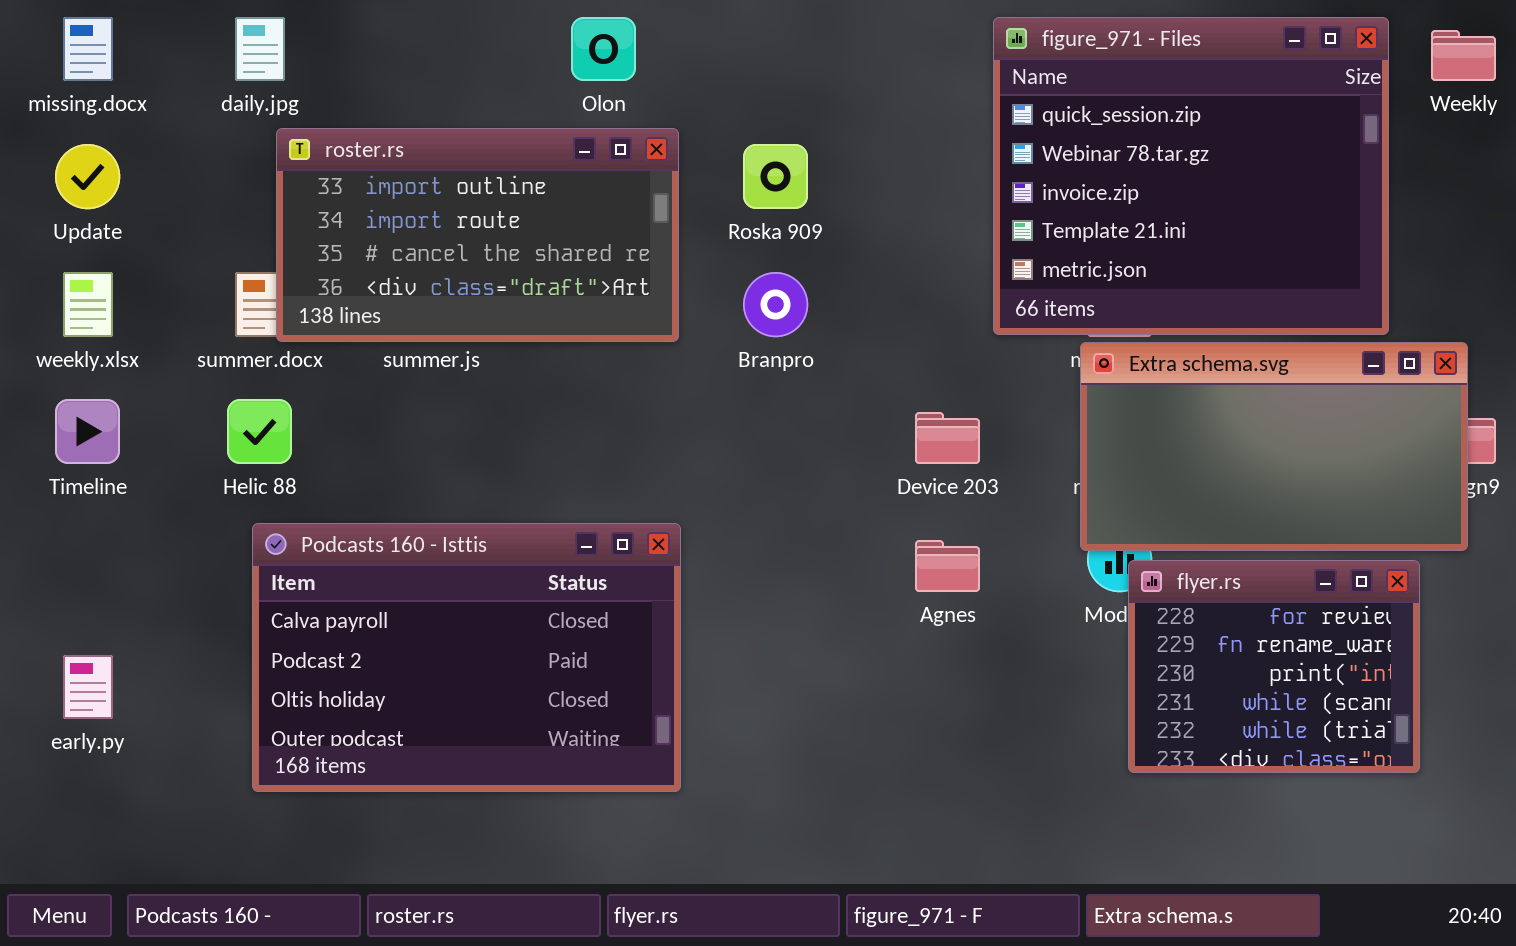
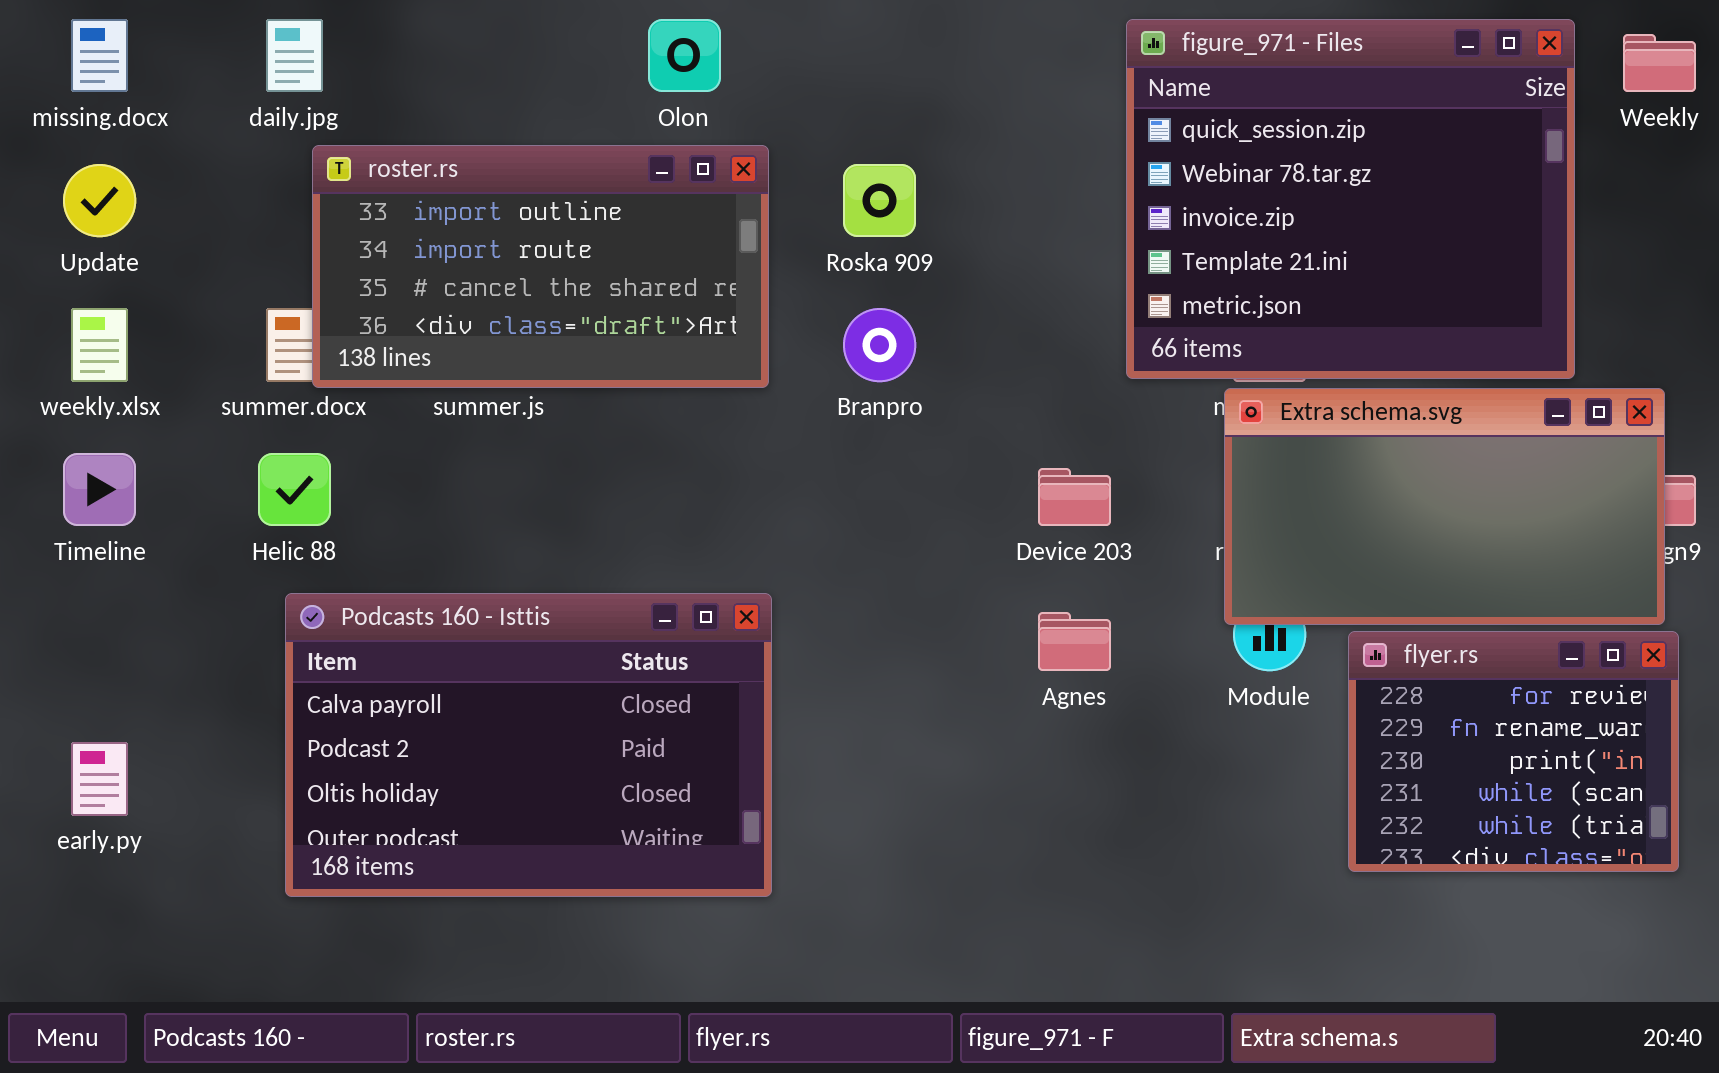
flyer.rs: [1128,560,1420,773] -> [1348,631,1679,872], moved

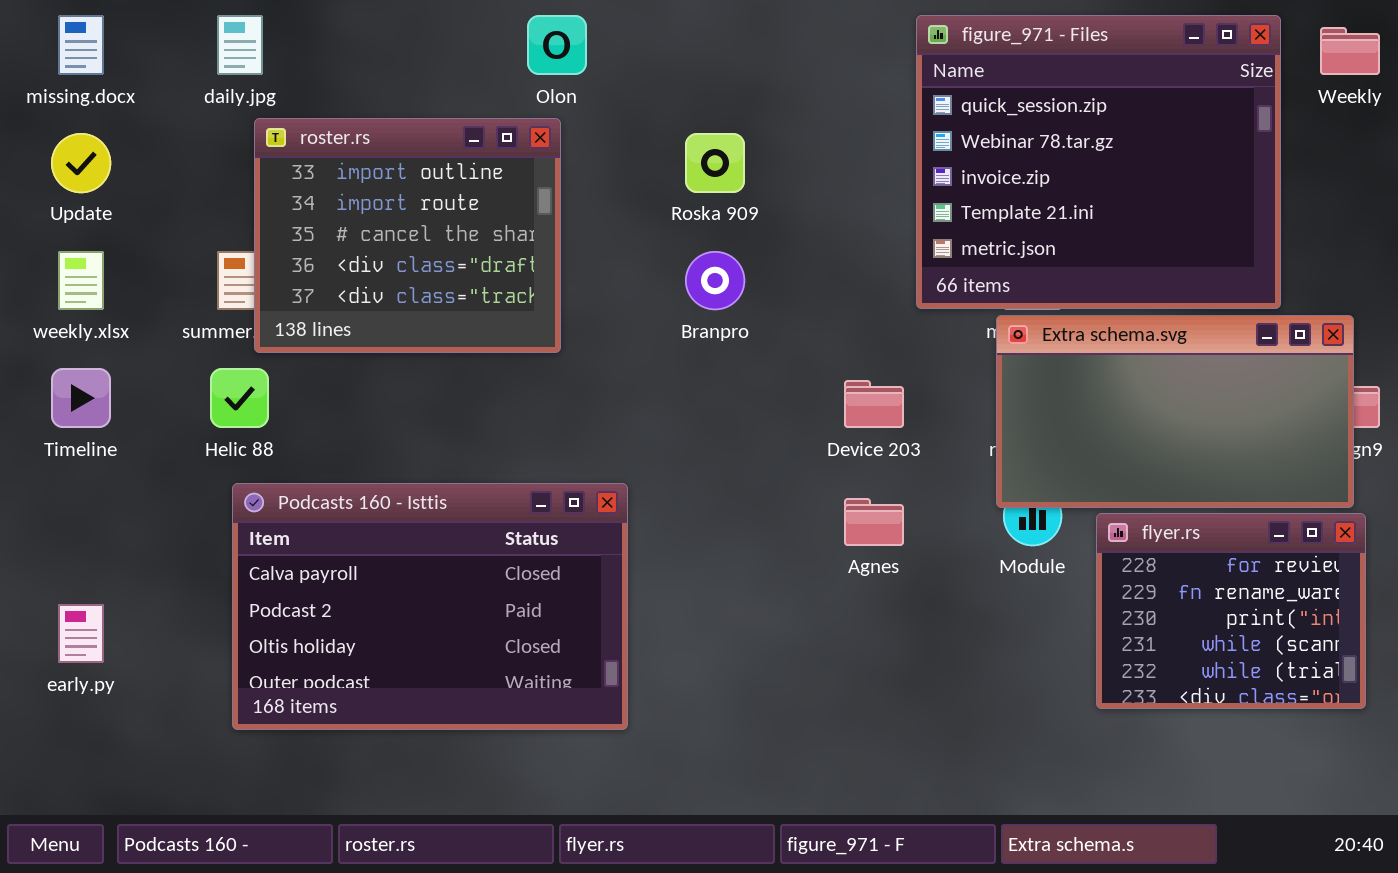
roster.rs: [312,145,769,388] -> [254,118,561,353], resized

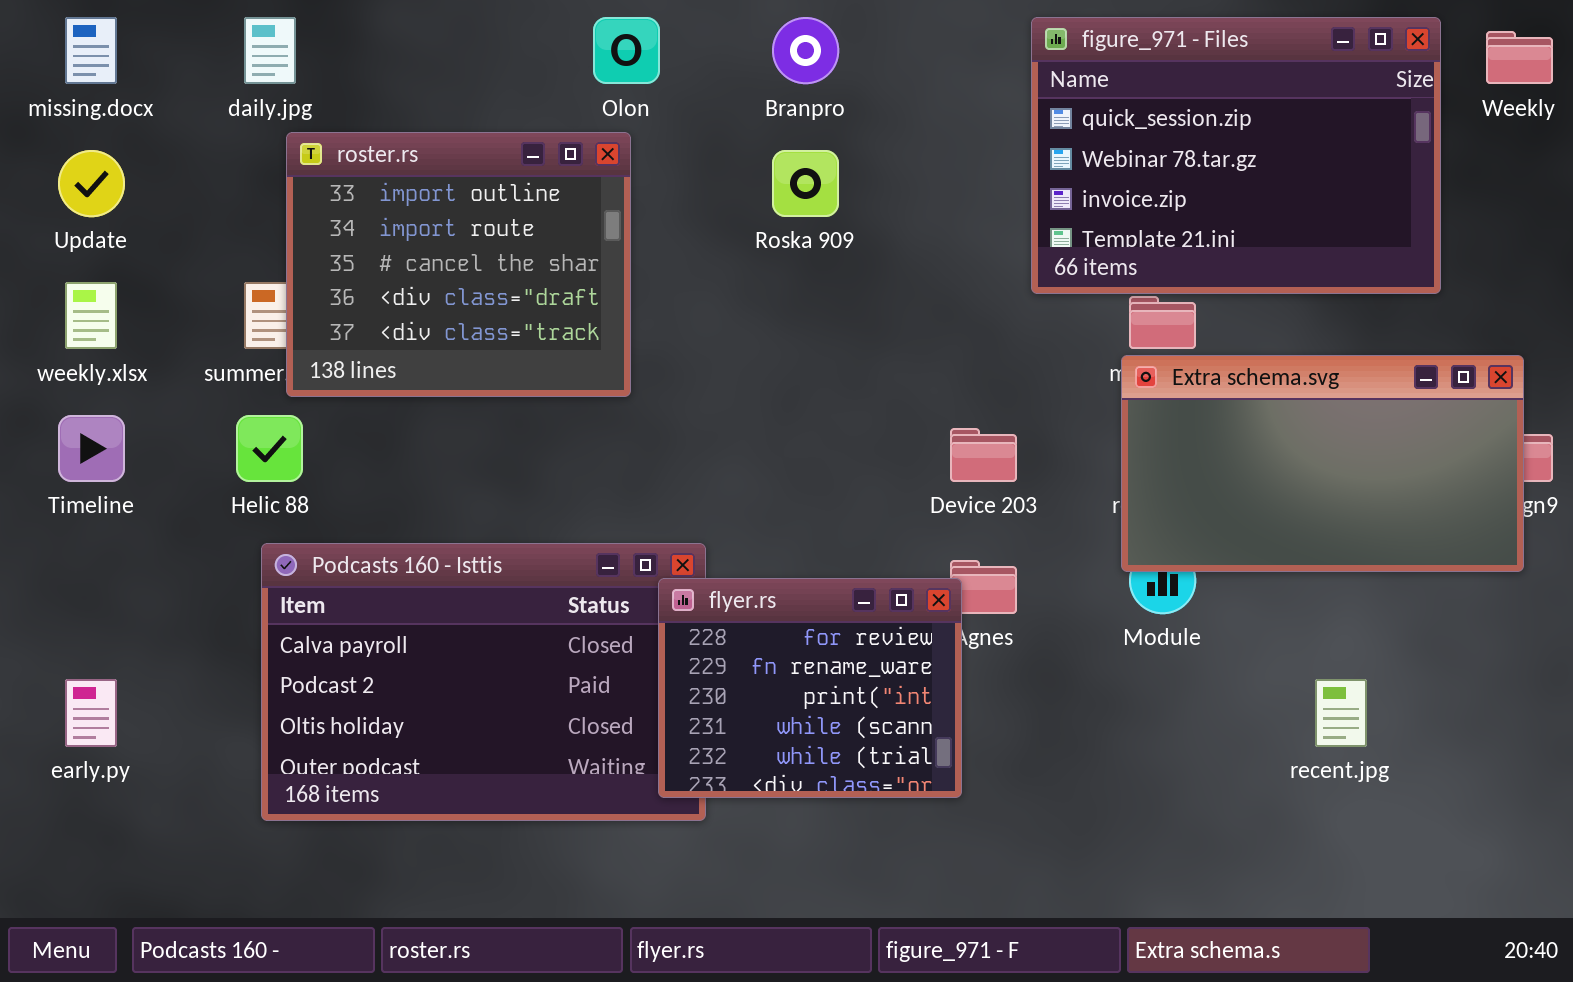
figure_971 - Files: [916,15,1281,309] -> [1031,17,1441,294], resized
Branpro: [685,251,745,310] -> [772,17,839,84], moved
flyer.rs: [1096,513,1366,709] -> [658,578,962,798], moved

